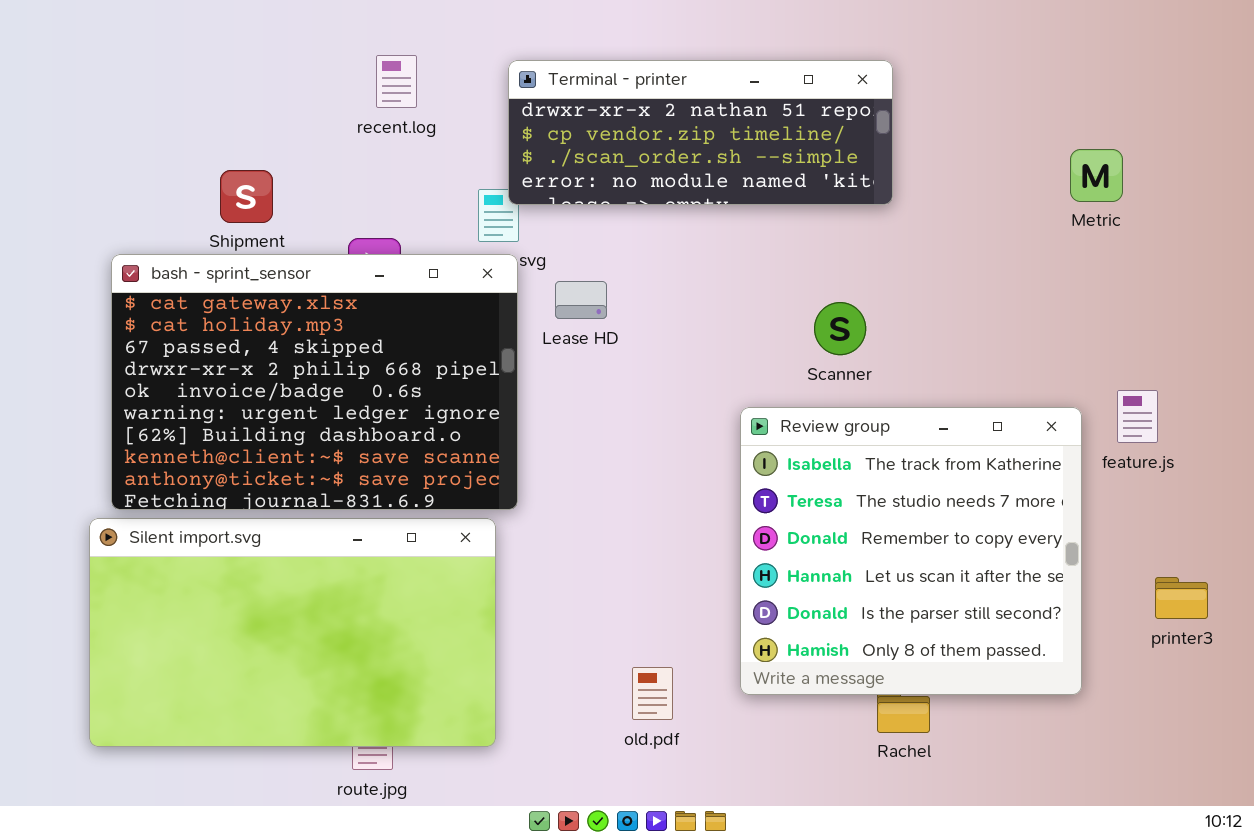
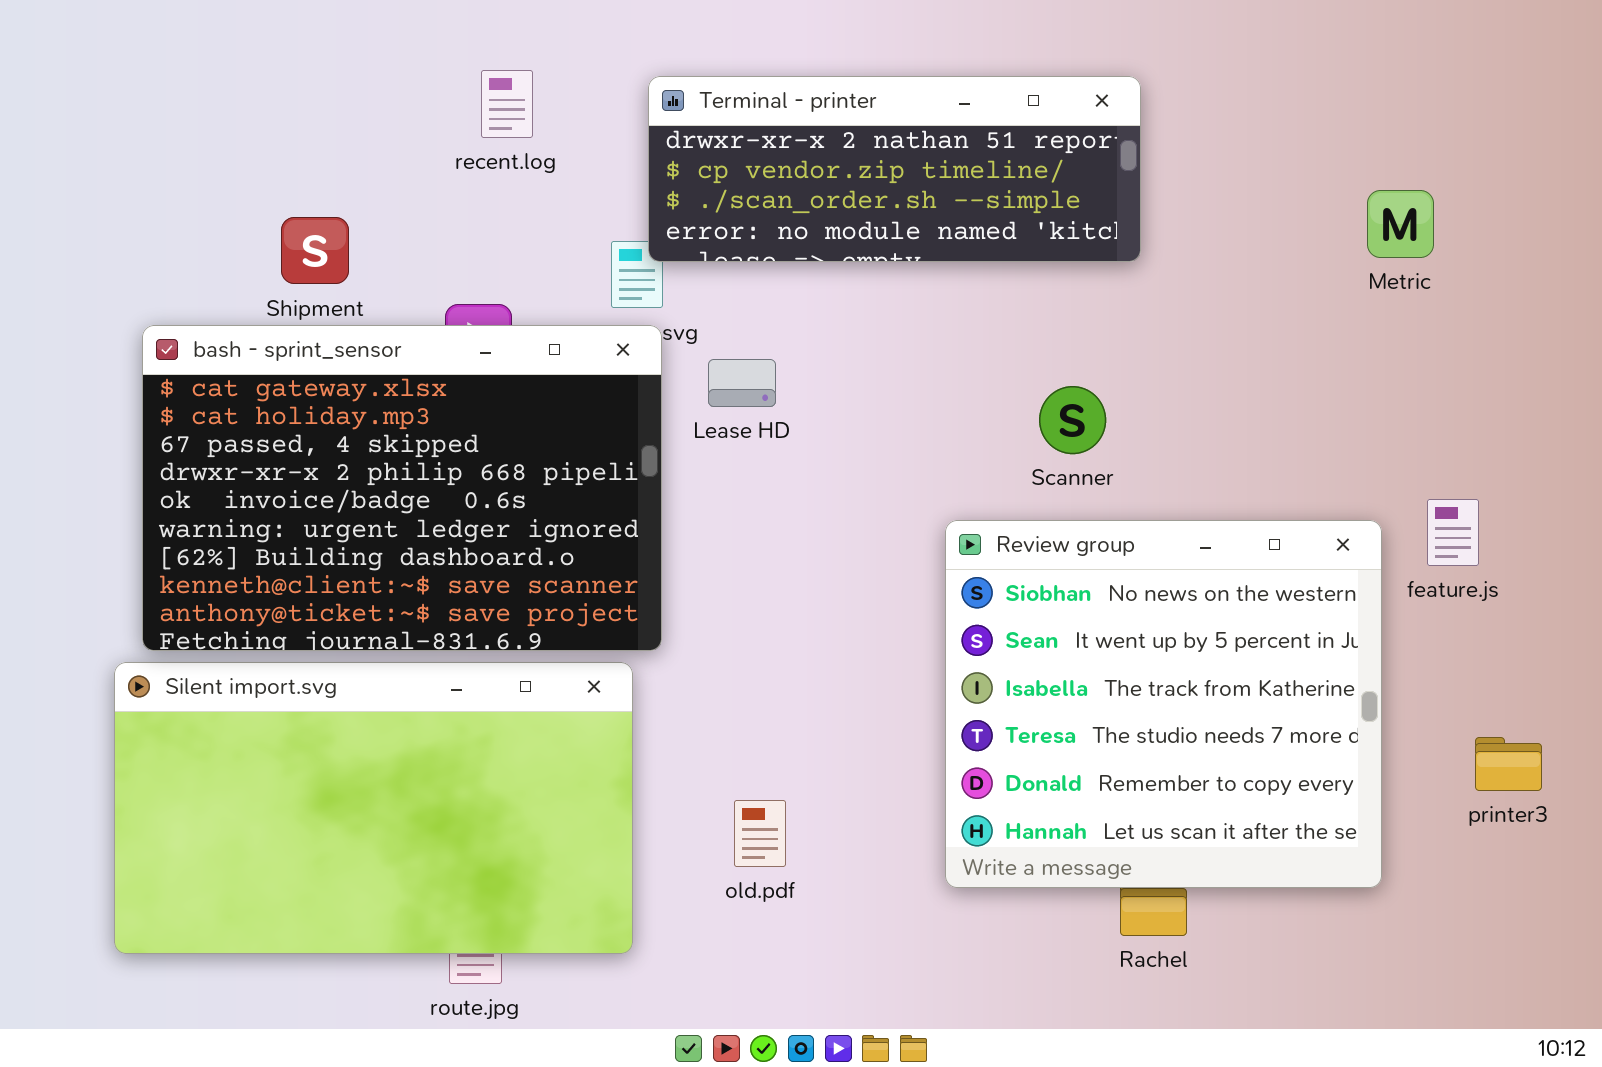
Review group: [740,407,1082,695] -> [945,520,1382,888], scrolled up 2 rows
old.pdf: [632,667,673,720] -> [734,800,786,867], moved

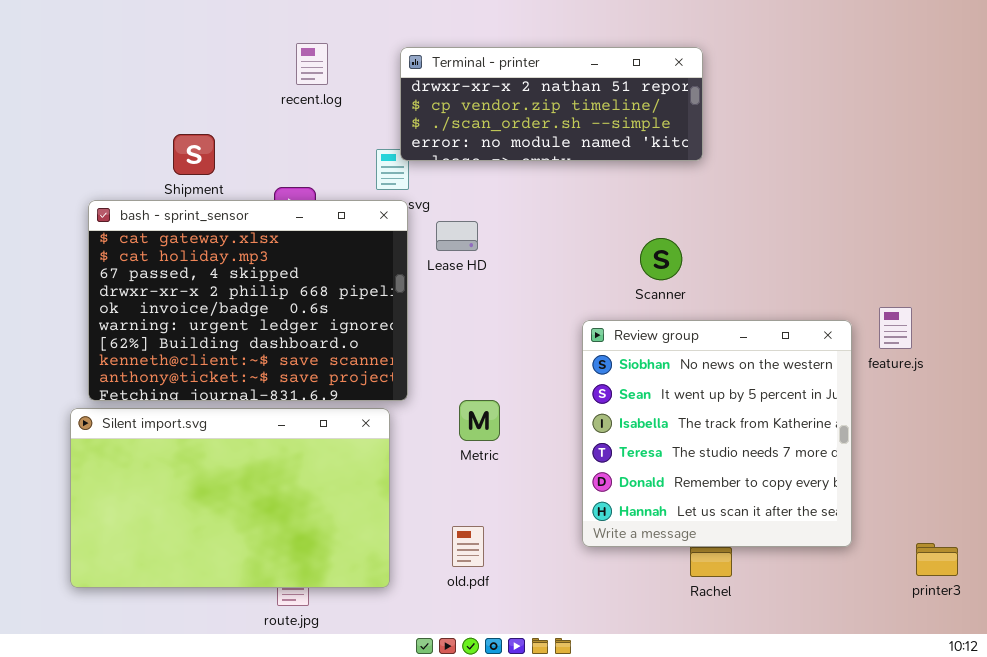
Metric: [1367,190,1434,258] -> [459,400,500,441], moved
printer3: [1475,737,1542,791] -> [916,543,958,576], moved
old.pdf: [734,800,786,867] -> [452,526,484,567], moved

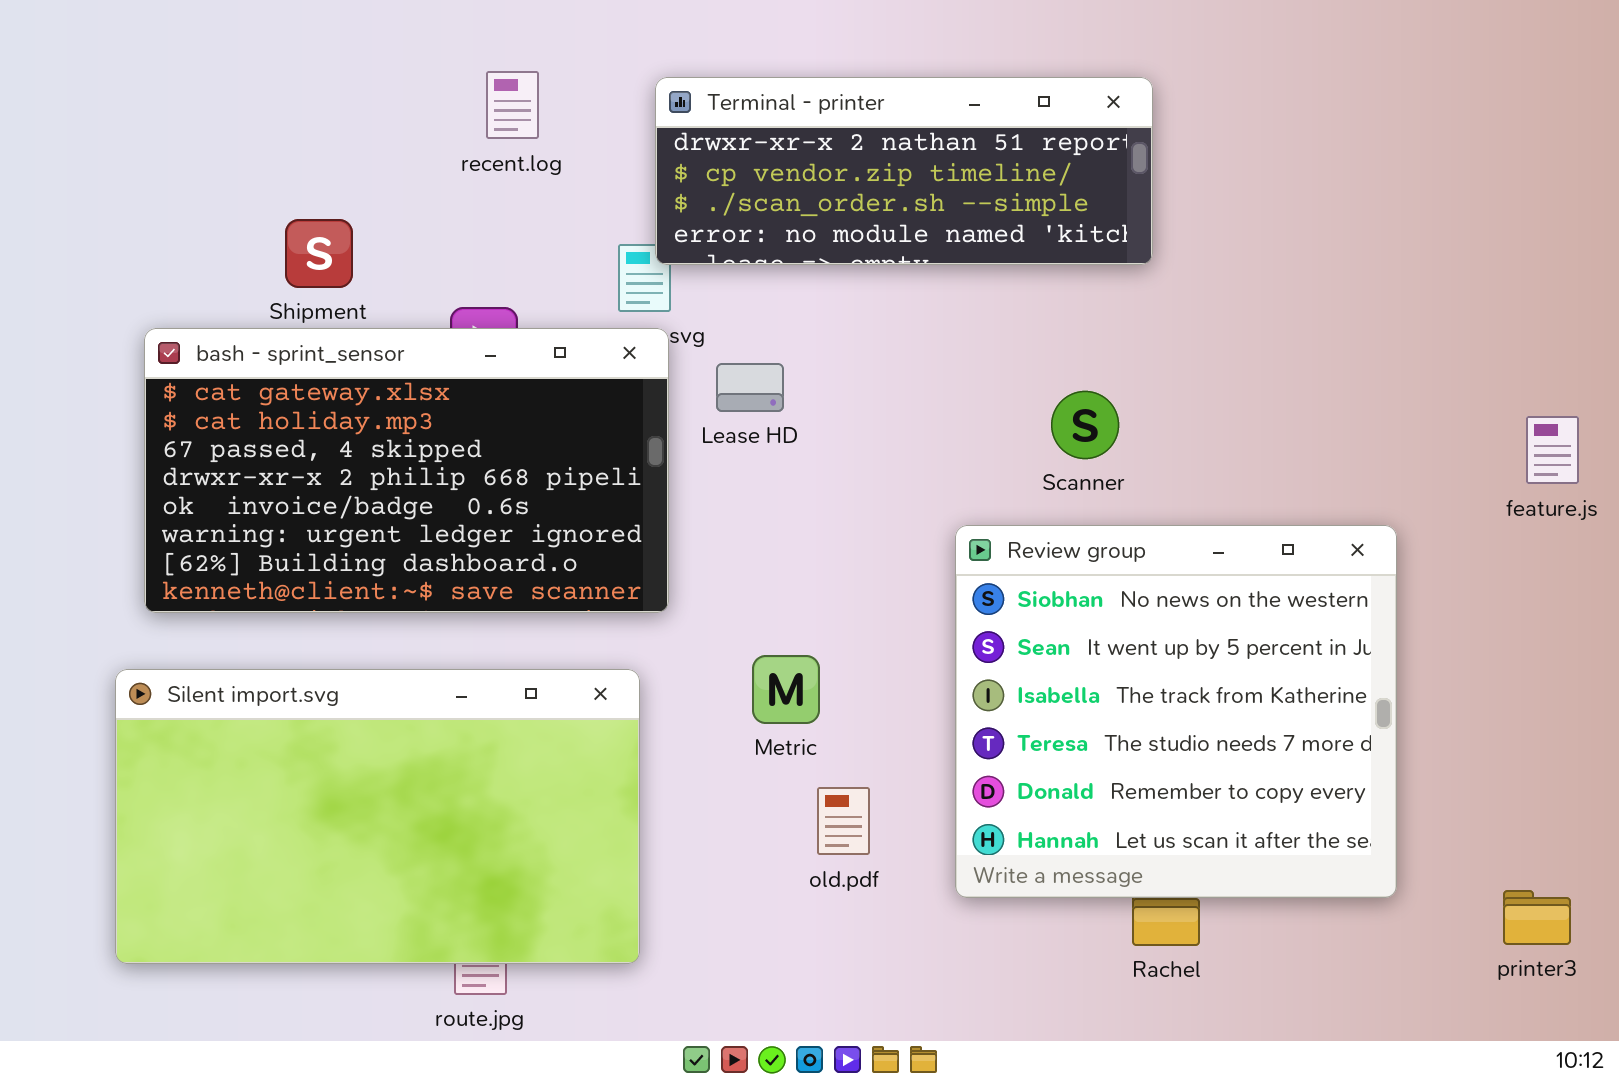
bash - sprint_sensor: [88,200,408,401] -> [144,328,669,613], resized
feature.js: [879,307,912,349] -> [1526,416,1579,484], moved
old.pdf: [452,526,484,567] -> [817,787,870,855], moved

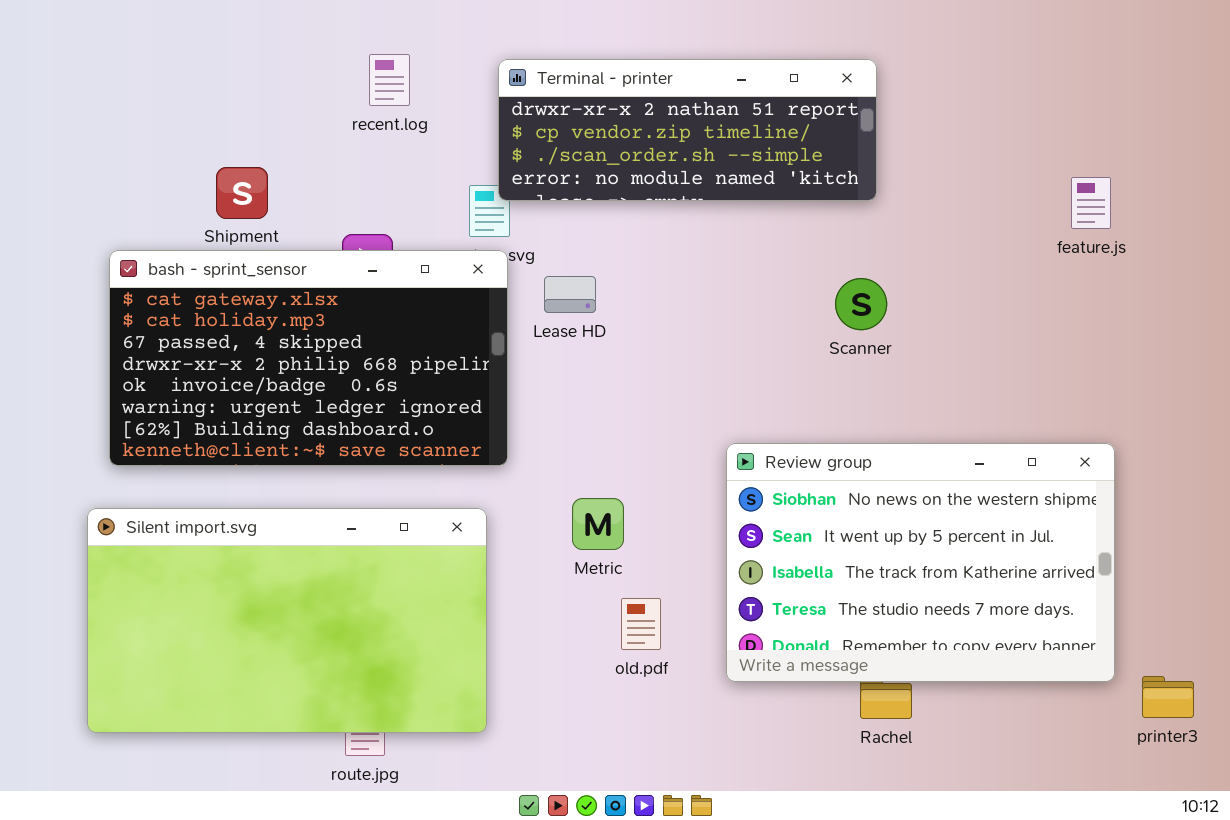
Scanner: [1051,391,1119,459] -> [835,278,887,330], moved
feature.js: [1526,416,1579,484] -> [1071,177,1111,229], moved
Review group: [955,525,1397,898] -> [726,443,1115,682], resized

